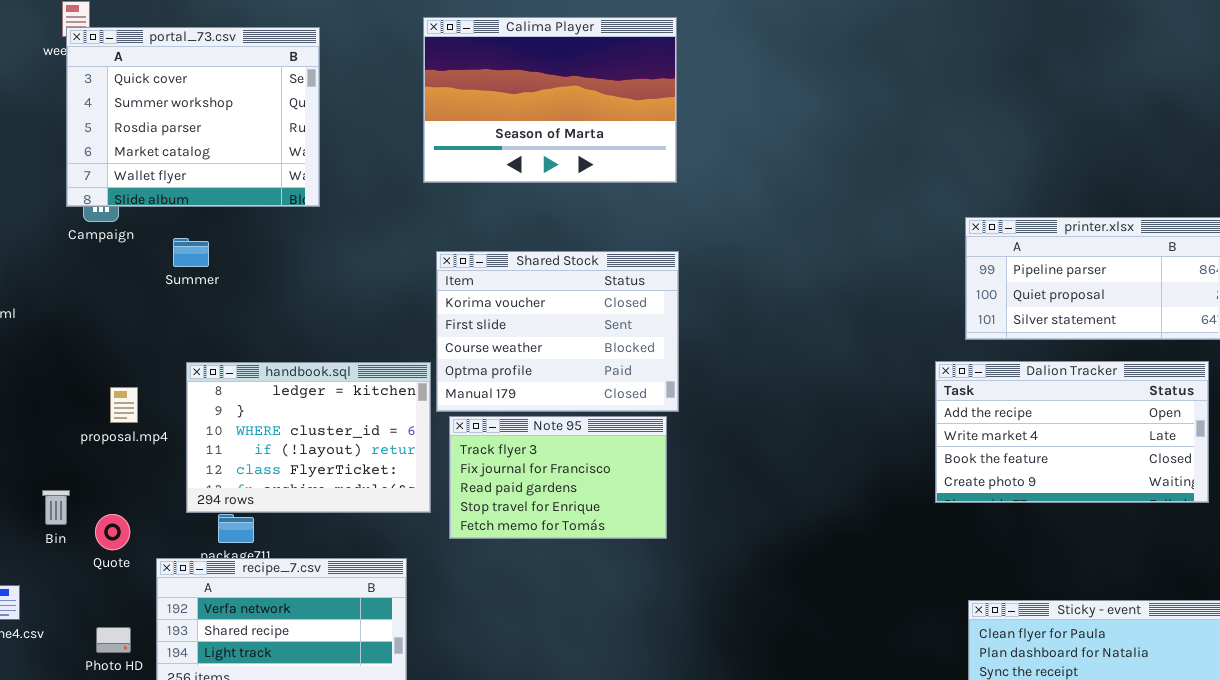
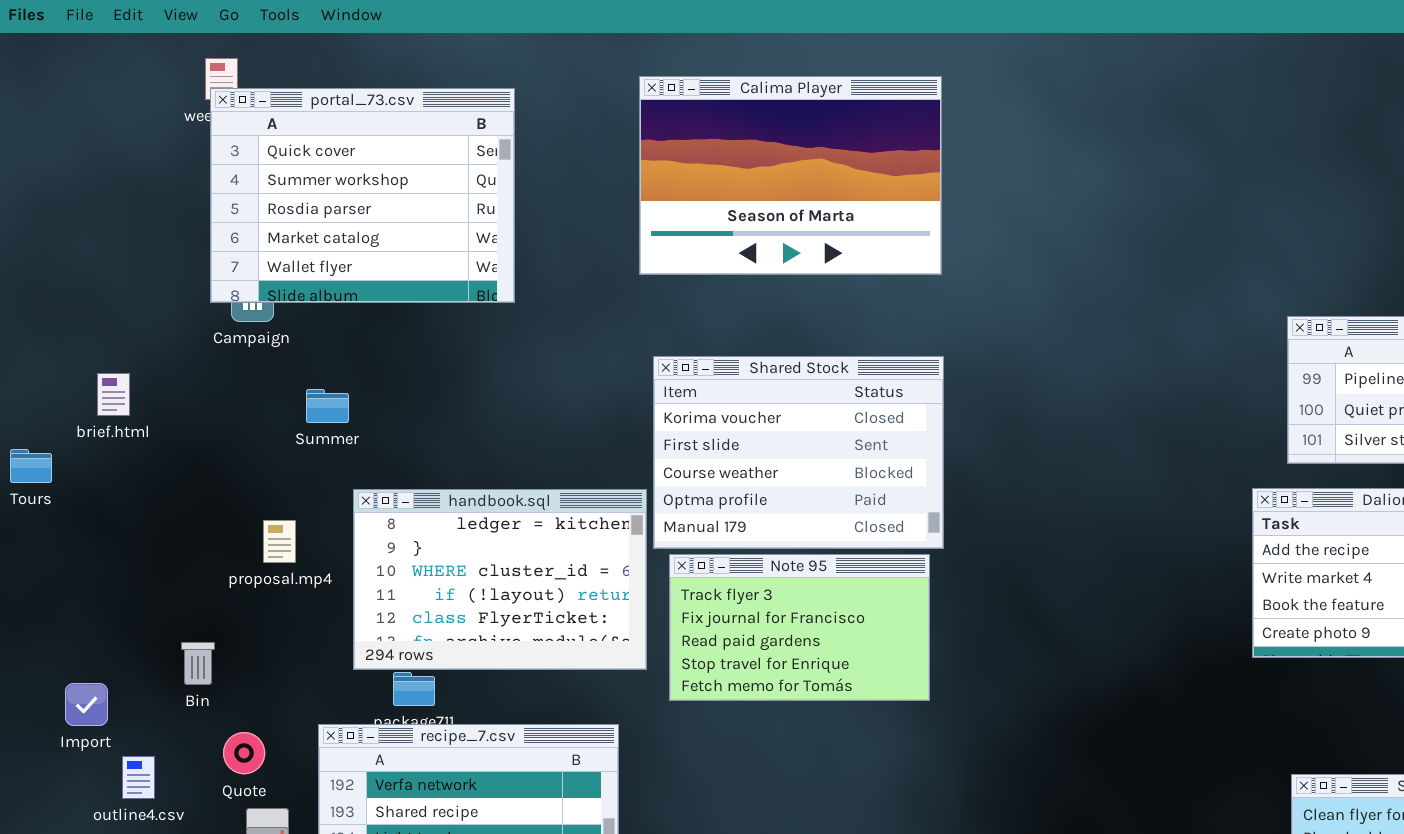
Summer: [173,238,209,267] -> [306,389,349,423], moved
Quote: [95,514,130,550] -> [223,732,265,774], moved

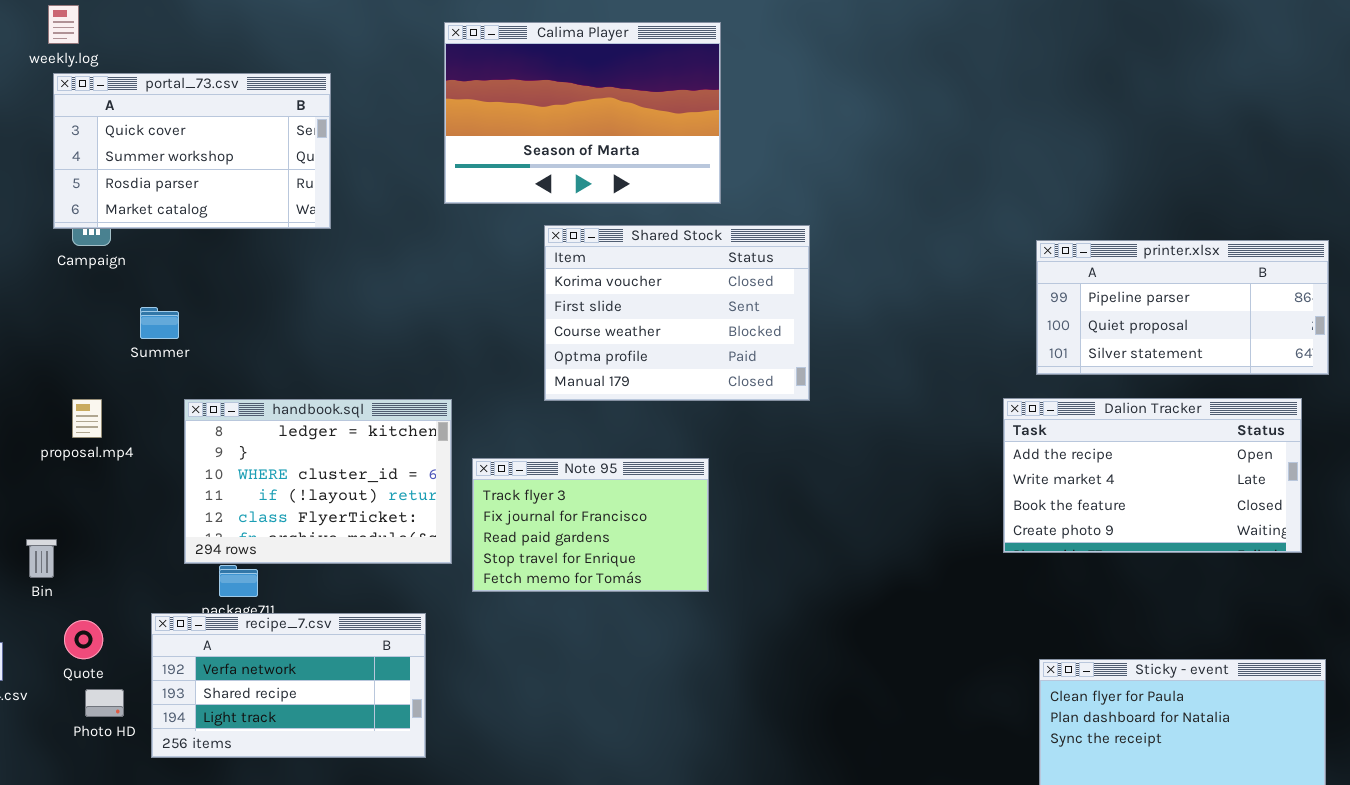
portal_73.csv: [210,88,515,303] -> [53,73,331,229], resized
Shared Stock: [653,356,944,549] -> [544,225,810,401], moved
proposal.mp4: [263,520,296,563] -> [72,399,102,438], moved

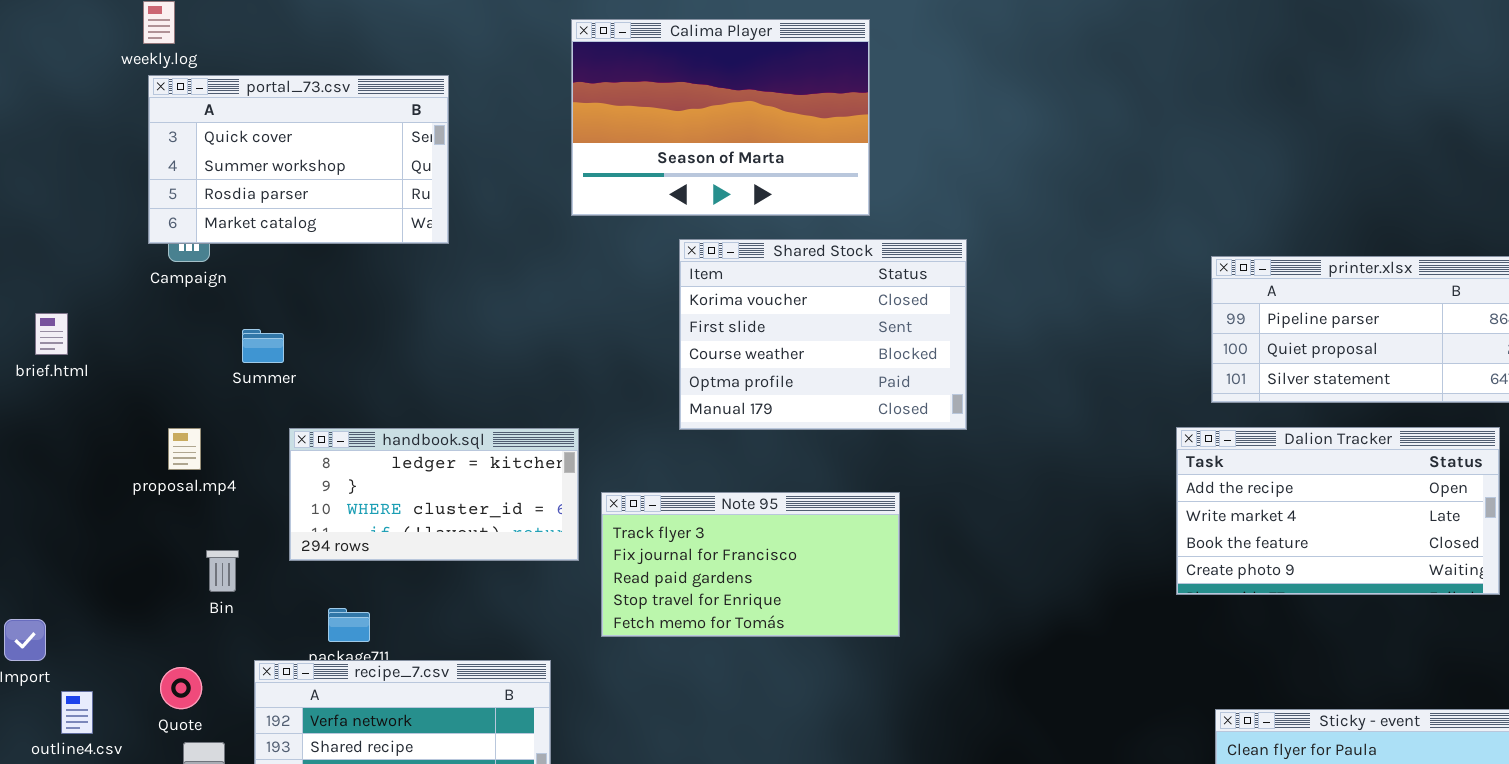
handbook.sql: [184,399,452,564] -> [289,428,579,561], resized
Note 95: [472,458,709,592] -> [601,492,900,637], resized
Bin: [26,539,57,578] -> [206,550,239,592], moved

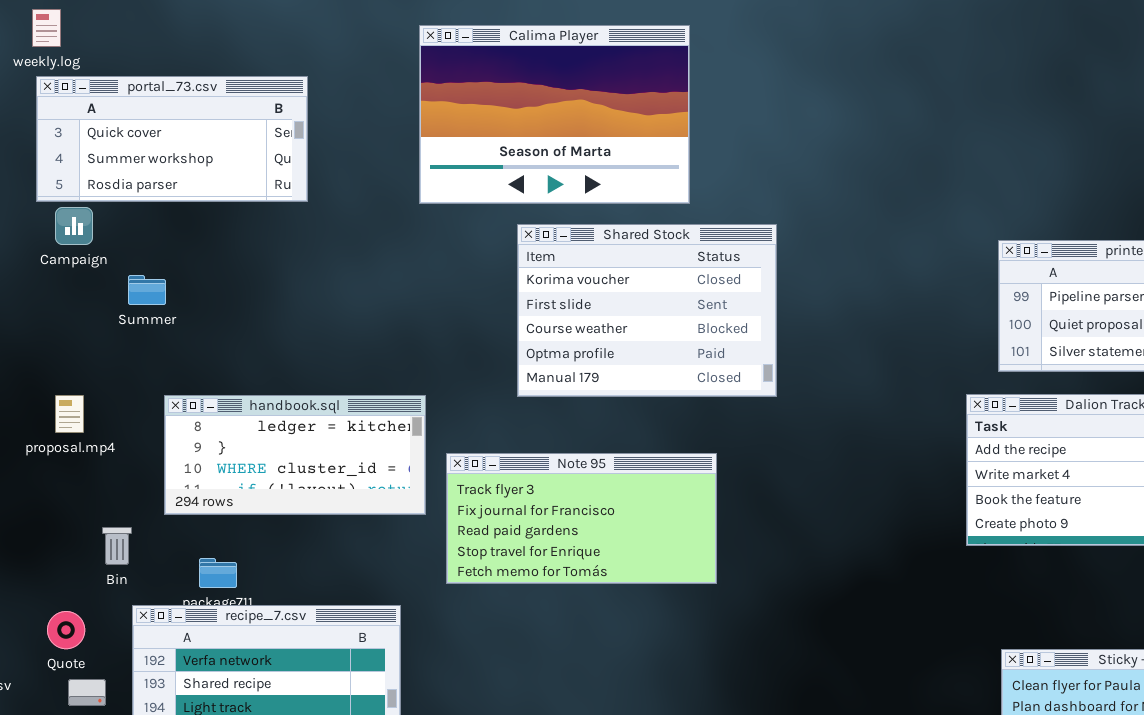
portal_73.csv: [148,75,449,244] -> [36,76,308,202], resized
Summer: [242,329,284,363] -> [128,275,166,305], moved
Bin: [206,550,239,592] -> [102,527,132,565], moved

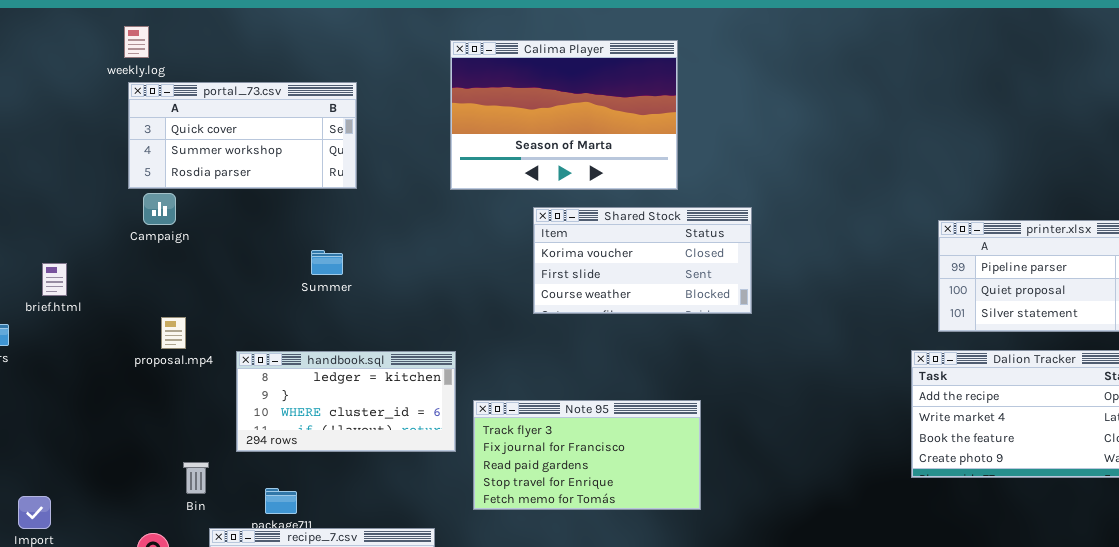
Shared Stock: [517,224,777,397] -> [533,207,752,314], resized
Summer: [128,275,166,305] -> [311,250,343,275], moved
proposal.mp4: [55,395,84,433] -> [161,317,186,349], moved

